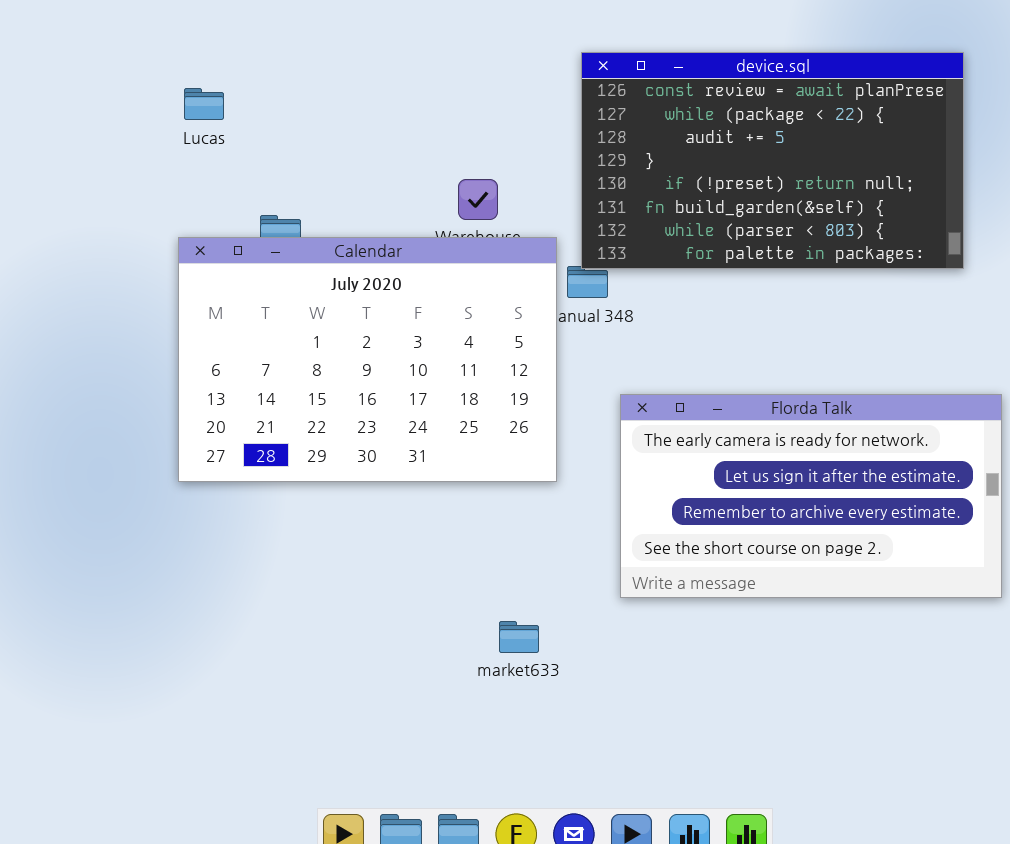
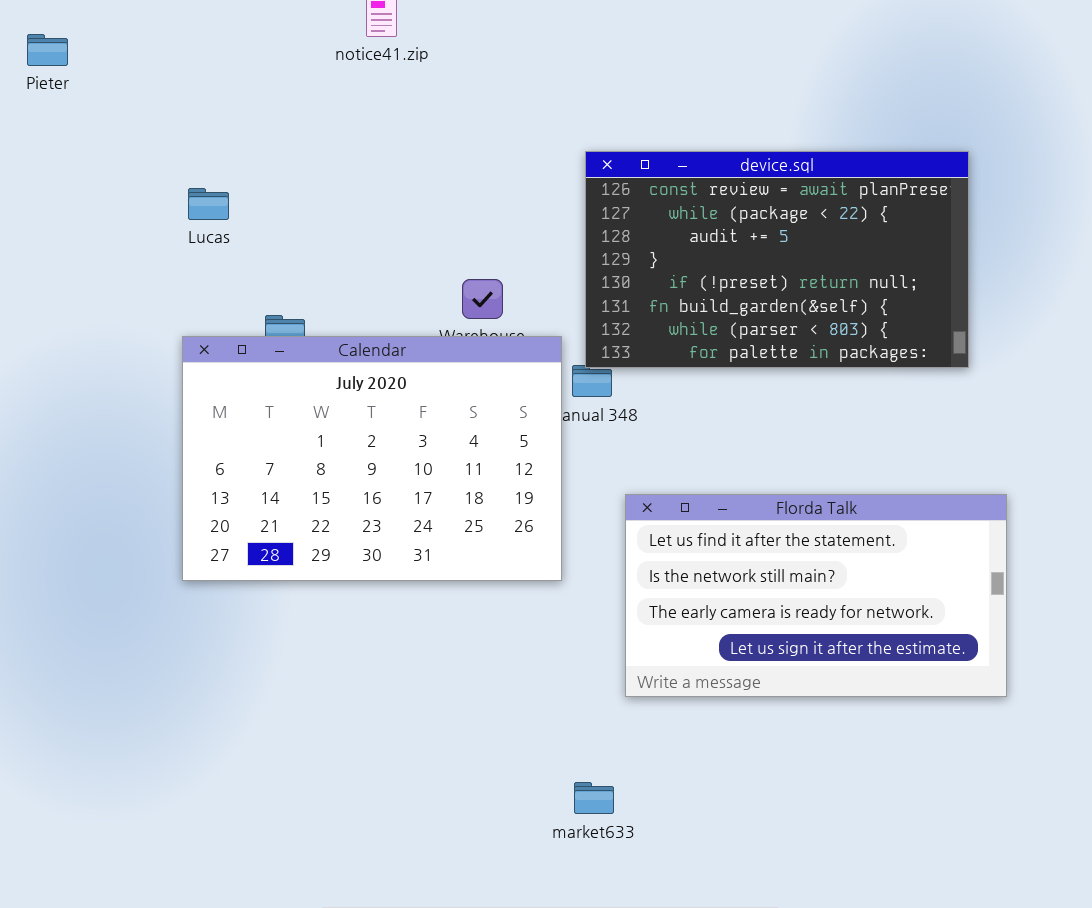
Florda Talk: [620,394,1002,598] -> [625,494,1007,697], scrolled up 2 rows
market633: [499,621,539,653] -> [574,782,614,814], moved

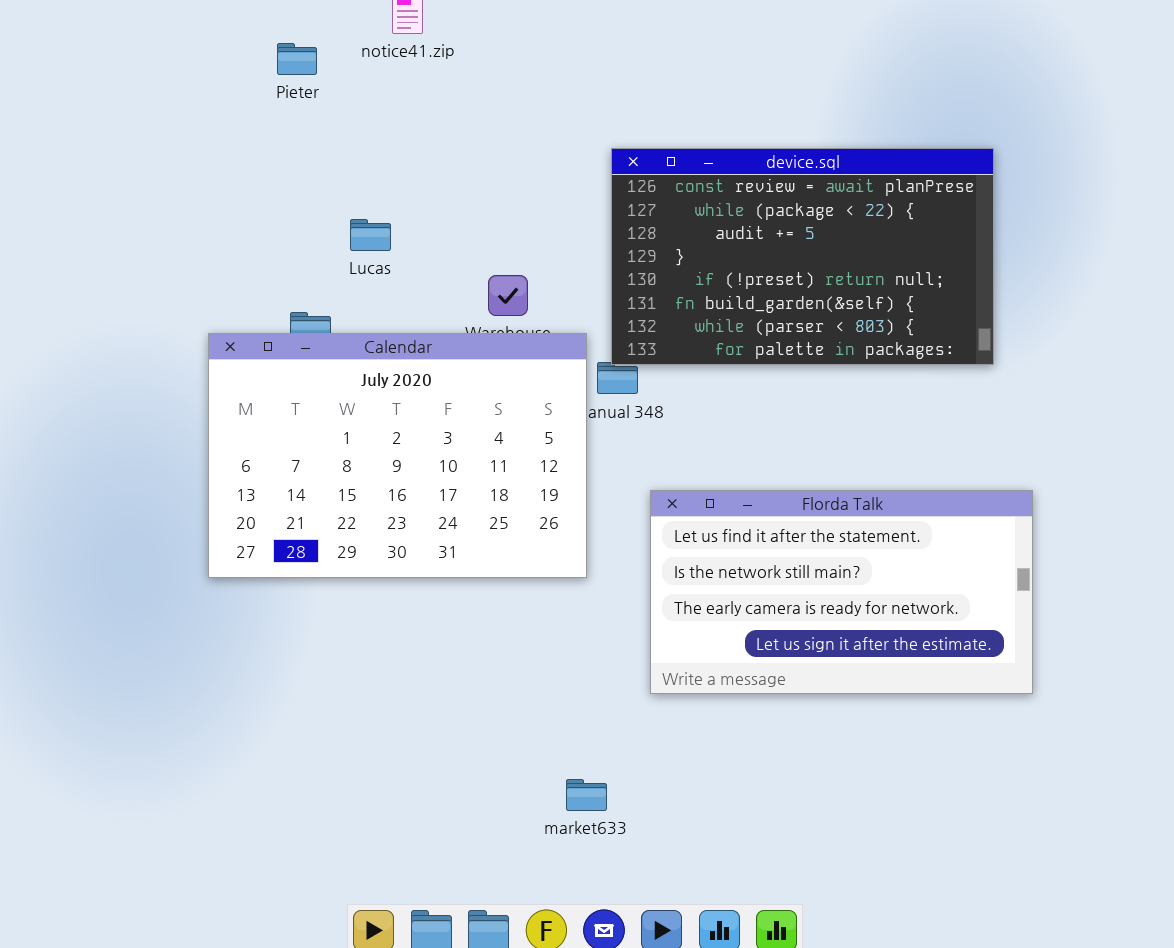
Pieter: [27,34,68,66] -> [277,43,317,75], moved
Lucas: [188,188,229,220] -> [350,219,391,251], moved
market633: [574,782,614,814] -> [566,779,607,811], moved

